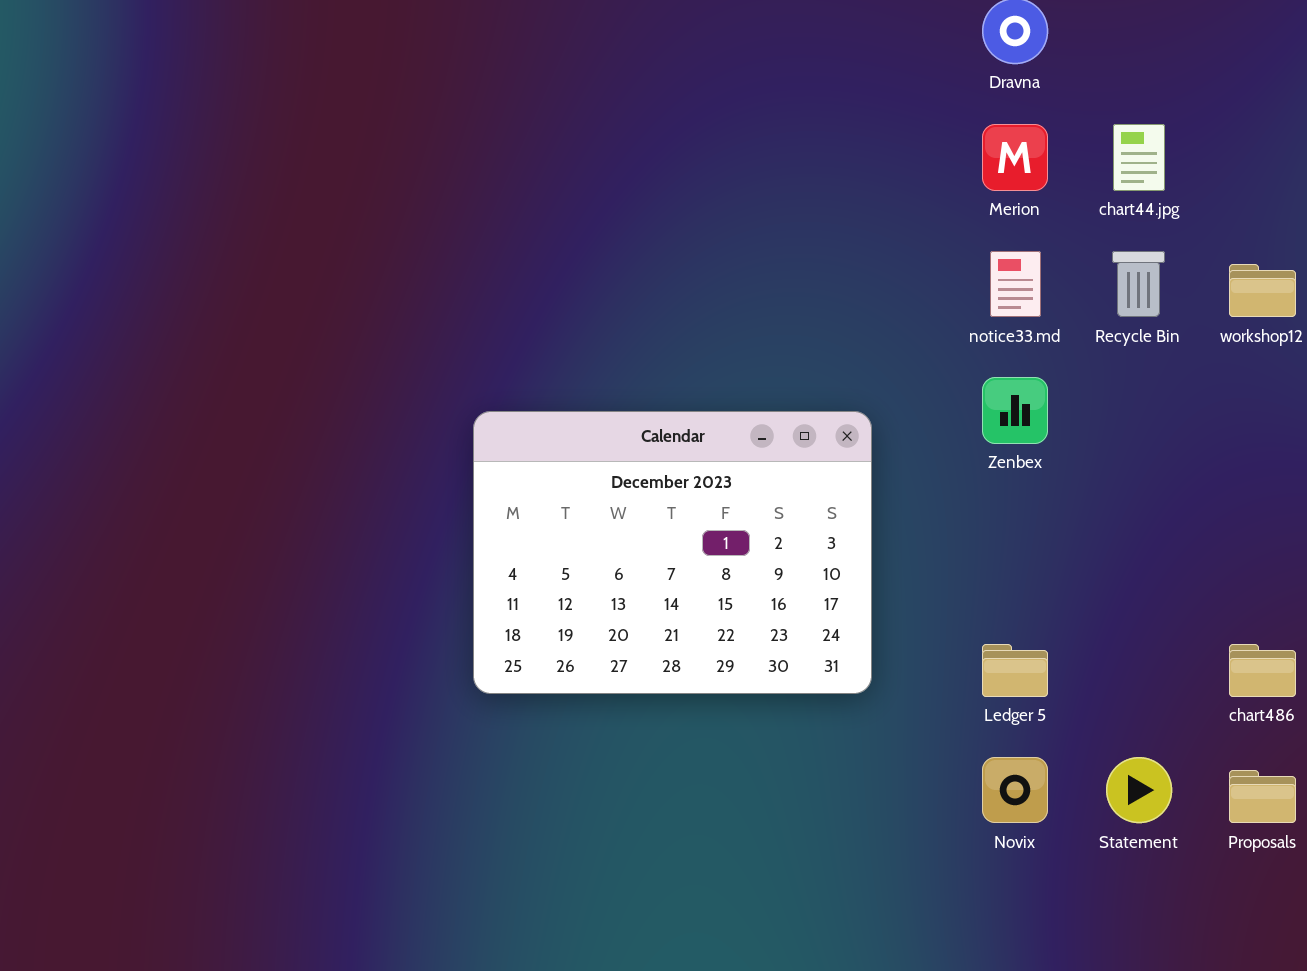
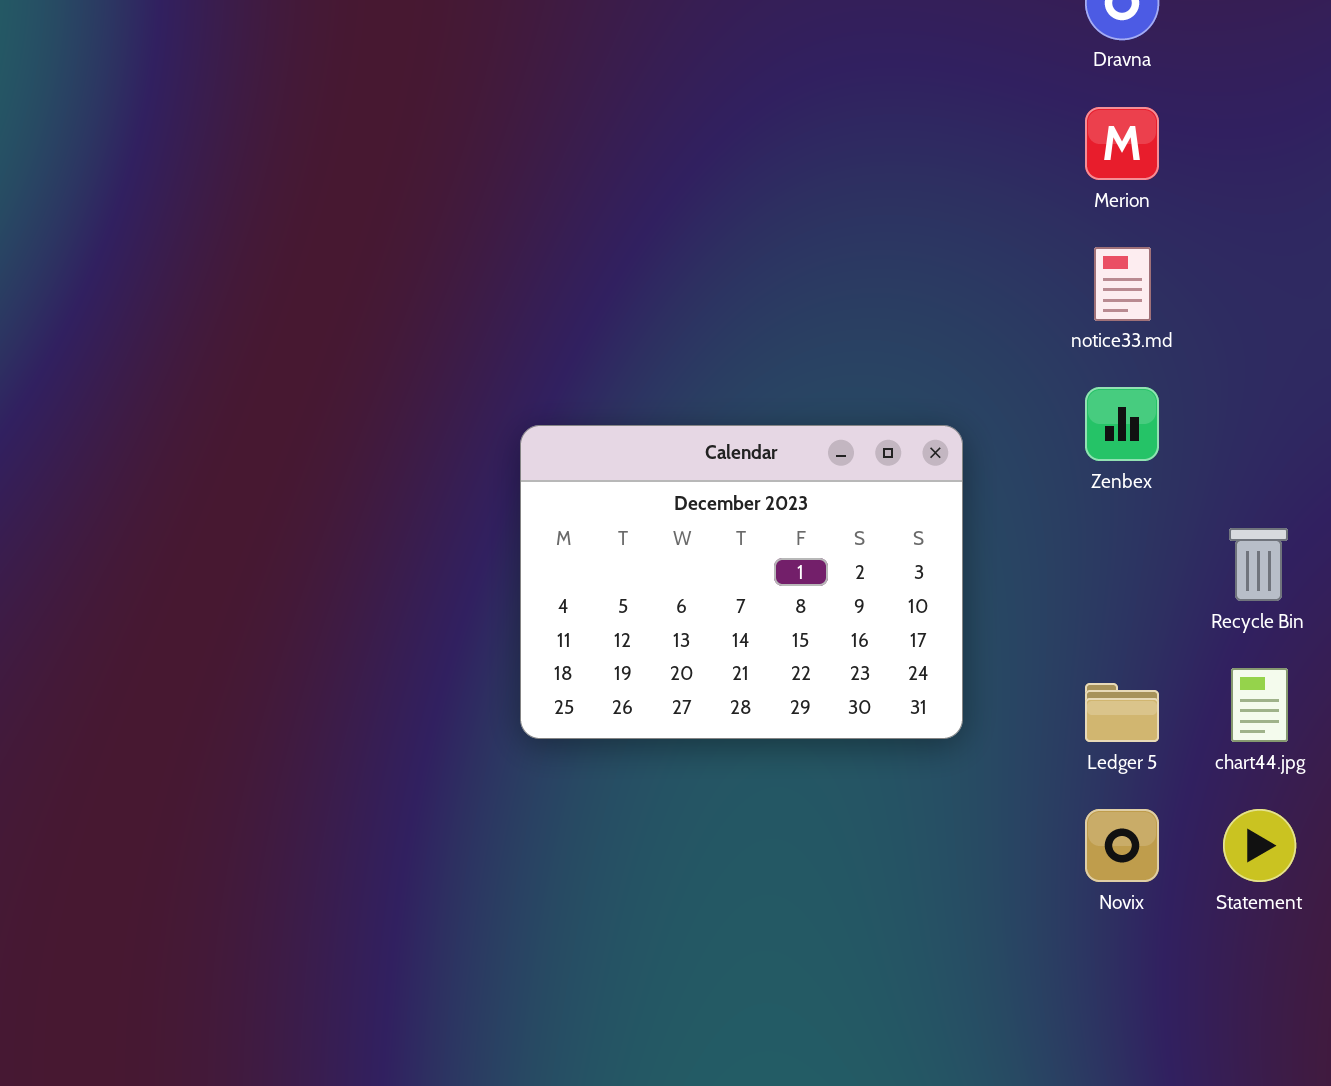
chart44.jpg: [1113,124,1165,191] -> [1231,668,1288,742], moved
Recycle Bin: [1112,251,1165,317] -> [1229,528,1288,601], moved

